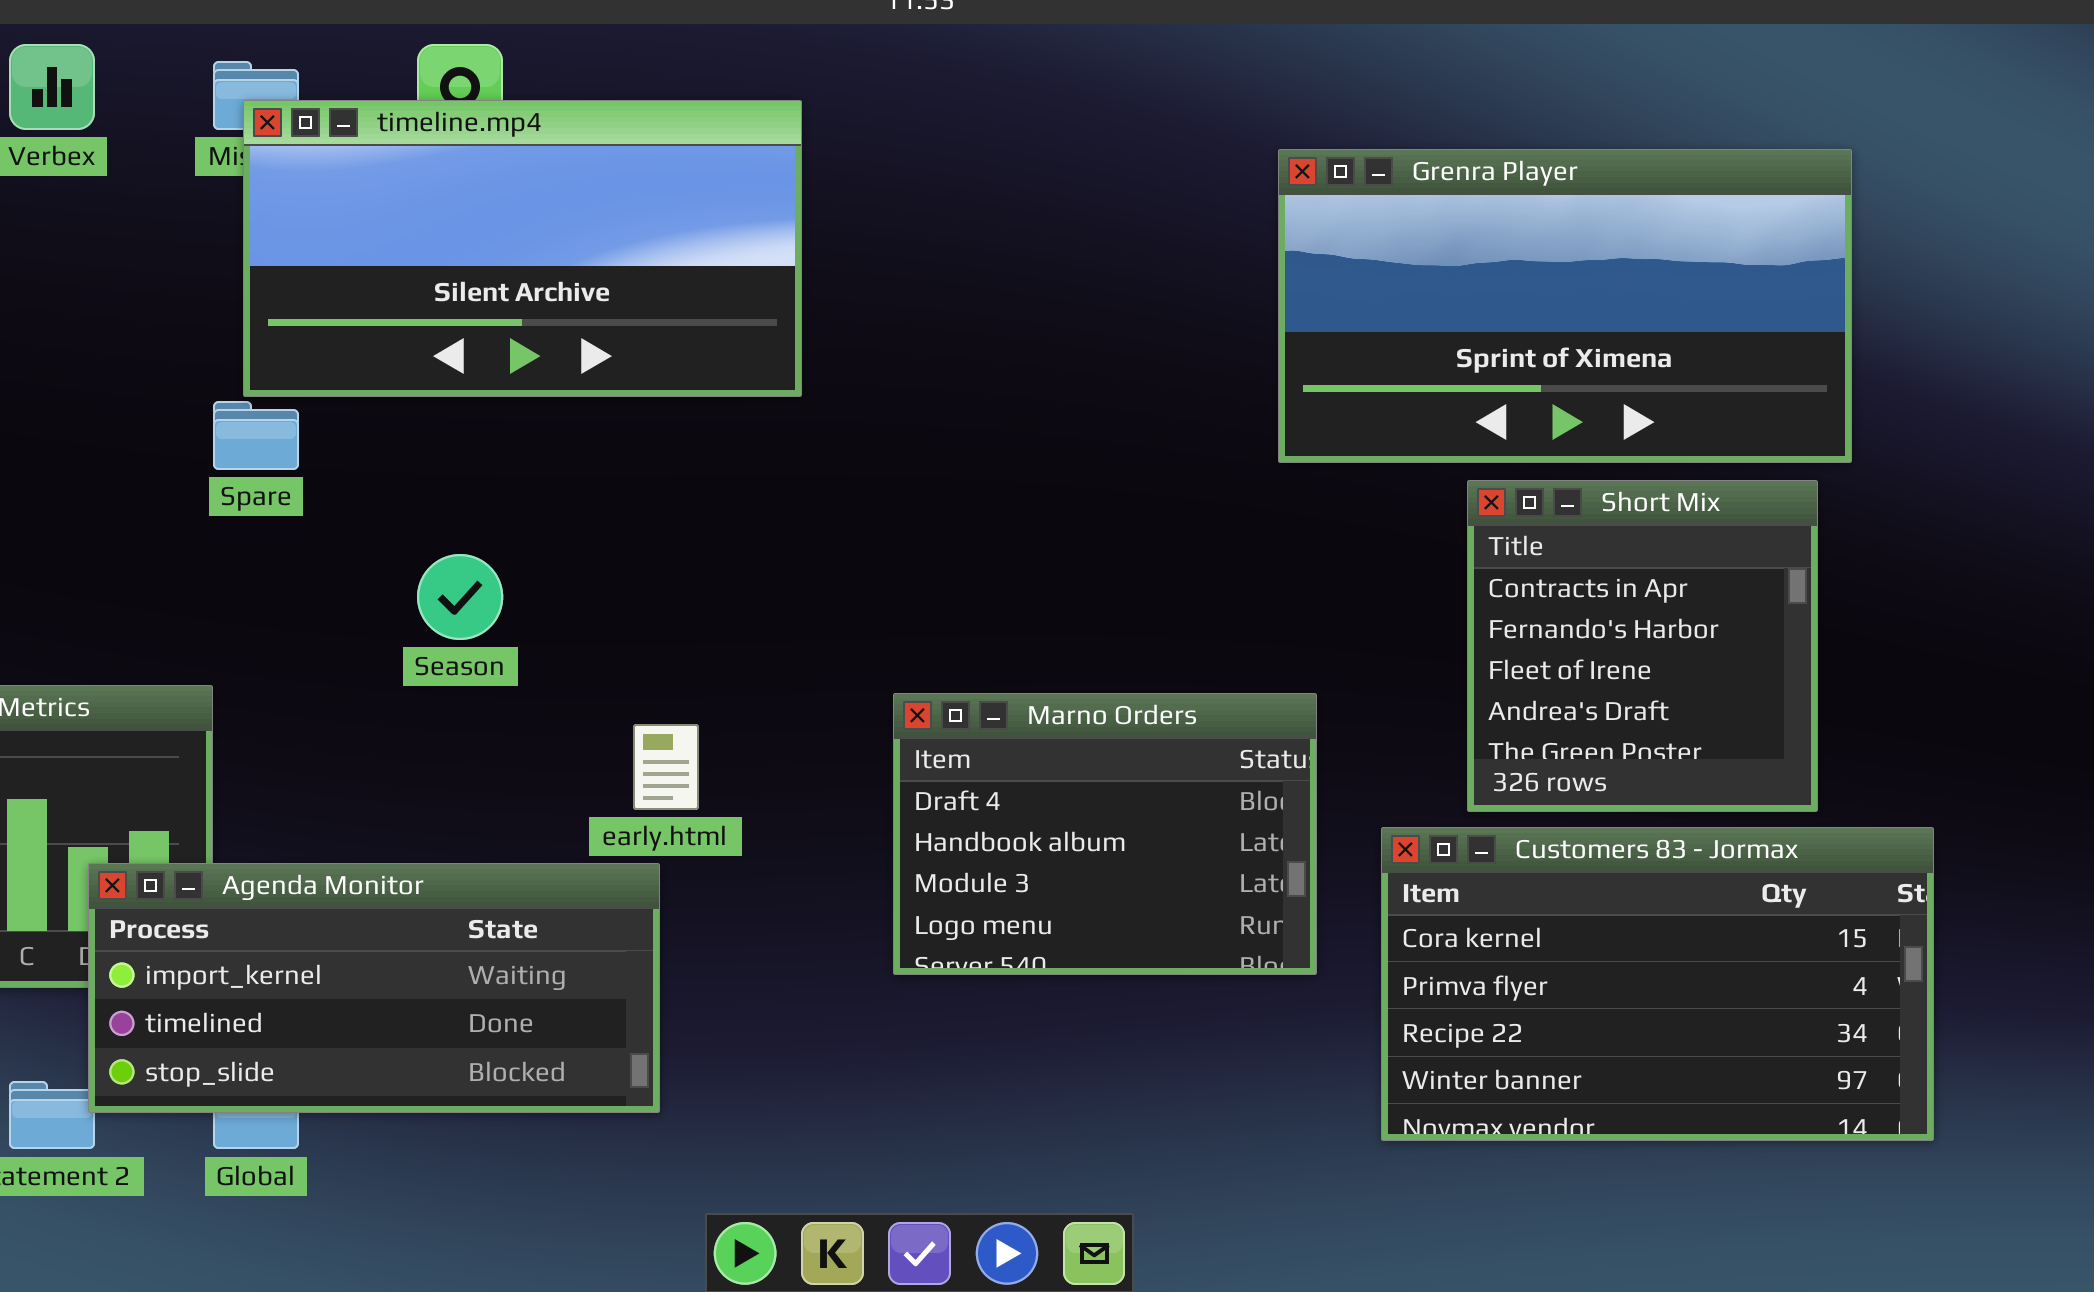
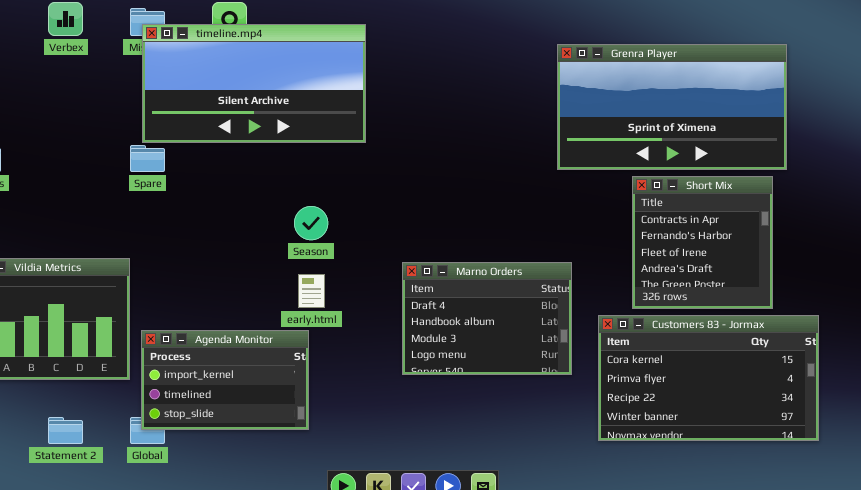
Season: [417,554,503,640] -> [294,206,328,240], moved
Agenda Monitor: [88,863,660,1113] -> [141,330,309,430], resized

